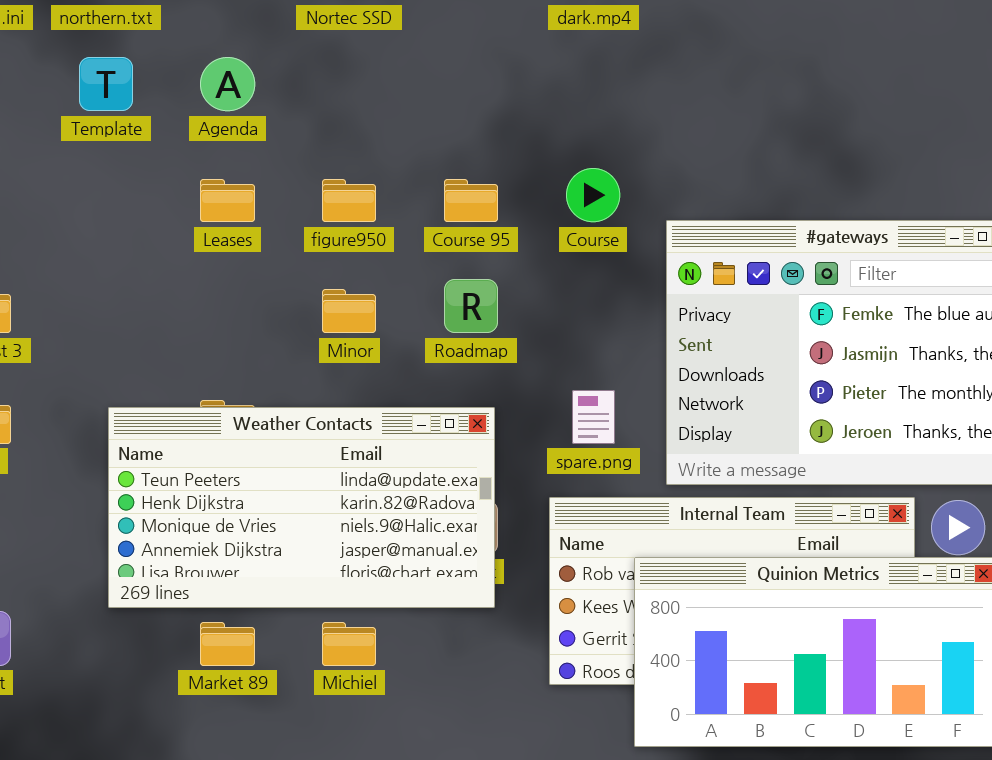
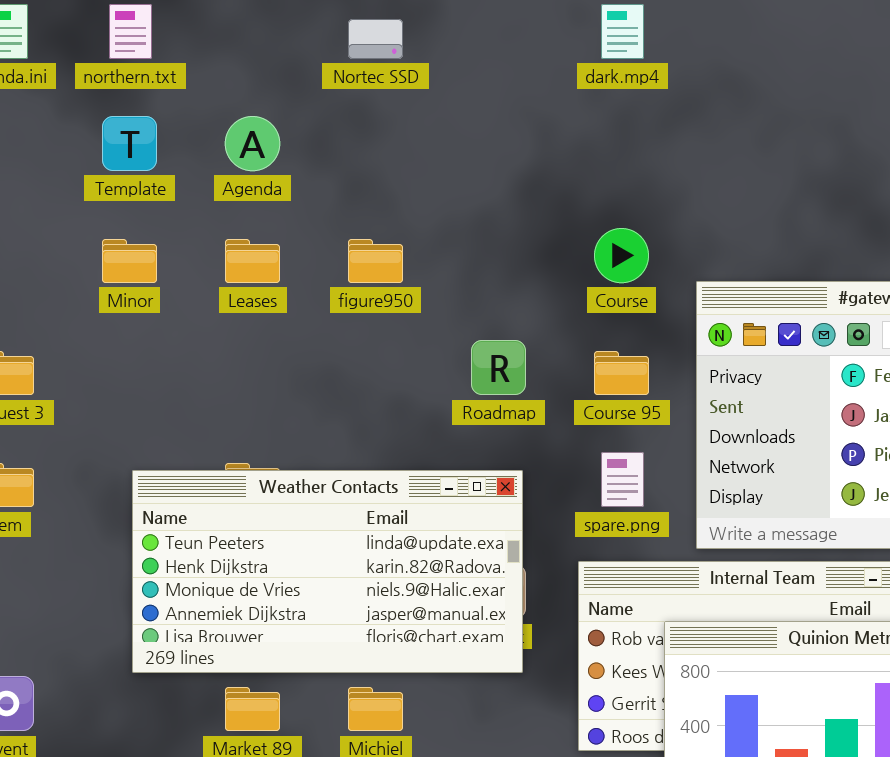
Course 95: [444,179,498,222] -> [594,351,649,395], moved
Minor: [322,289,376,333] -> [102,239,157,283], moved

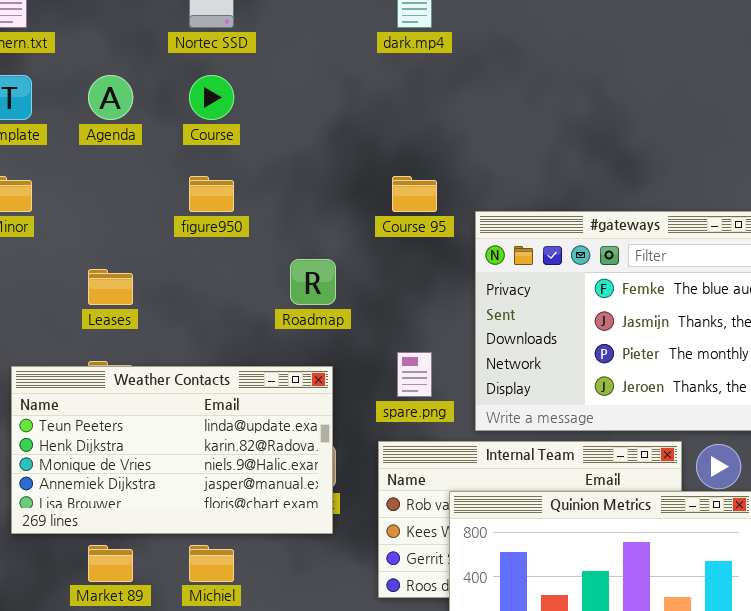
Course: [594,228,649,283] -> [189,75,234,120], moved
Leases: [225,239,280,283] -> [88,269,133,305], moved
Course 95: [594,351,649,395] -> [392,176,437,212], moved

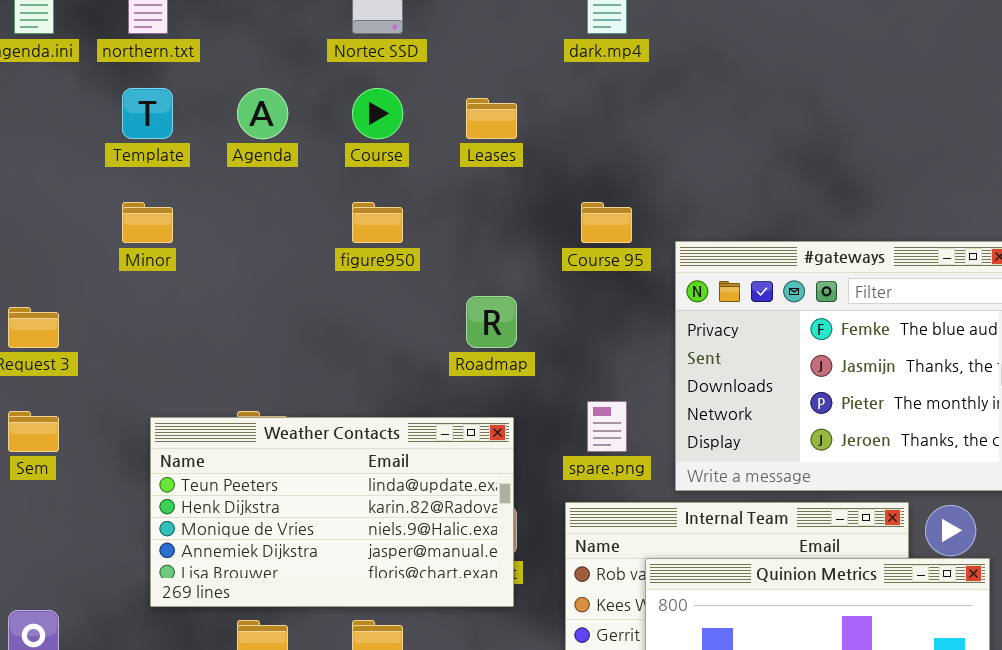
Leases: [88,269,133,305] -> [466,98,517,139], moved

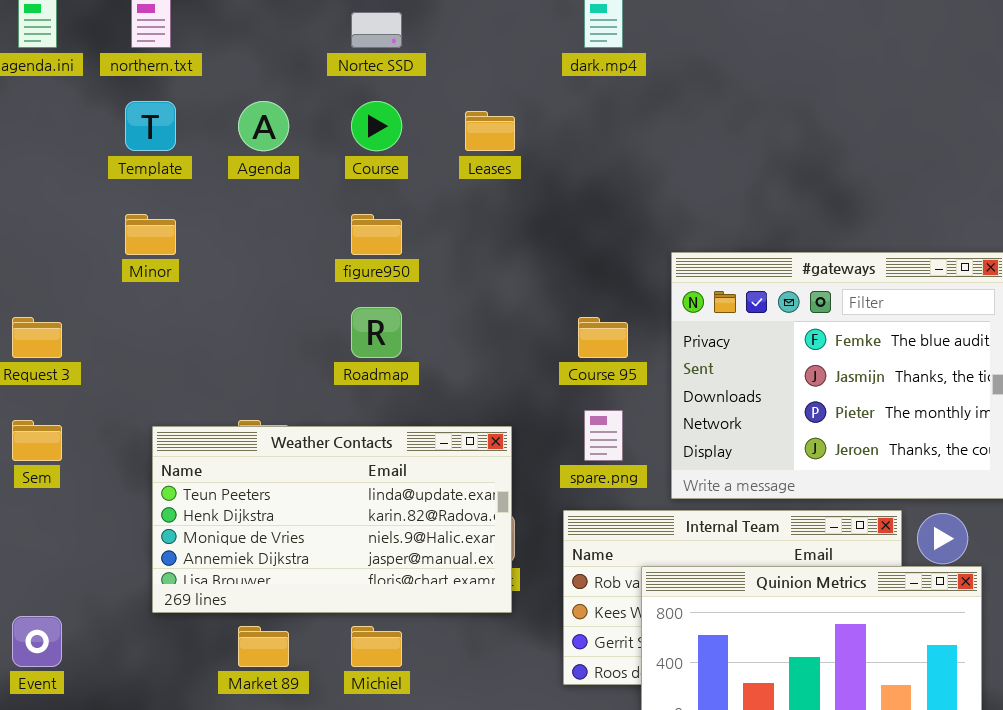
Course 95: [581,202,632,243] -> [578,317,628,358], moved
Roadmap: [466,296,517,348] -> [351,307,402,358], moved

